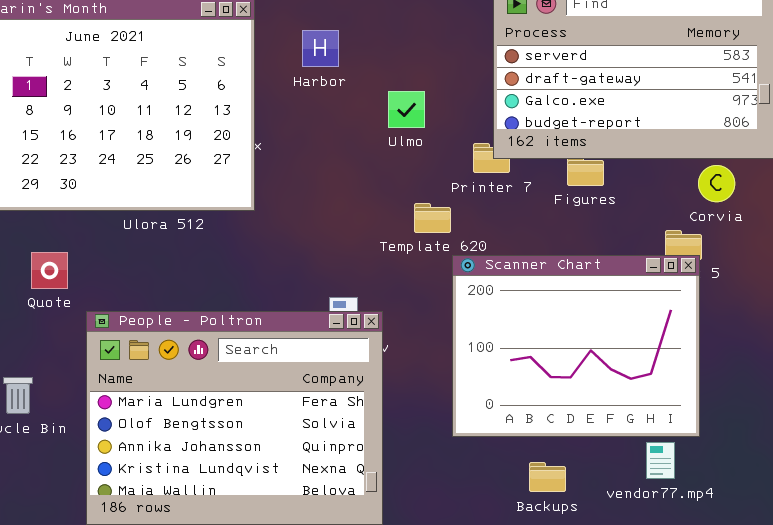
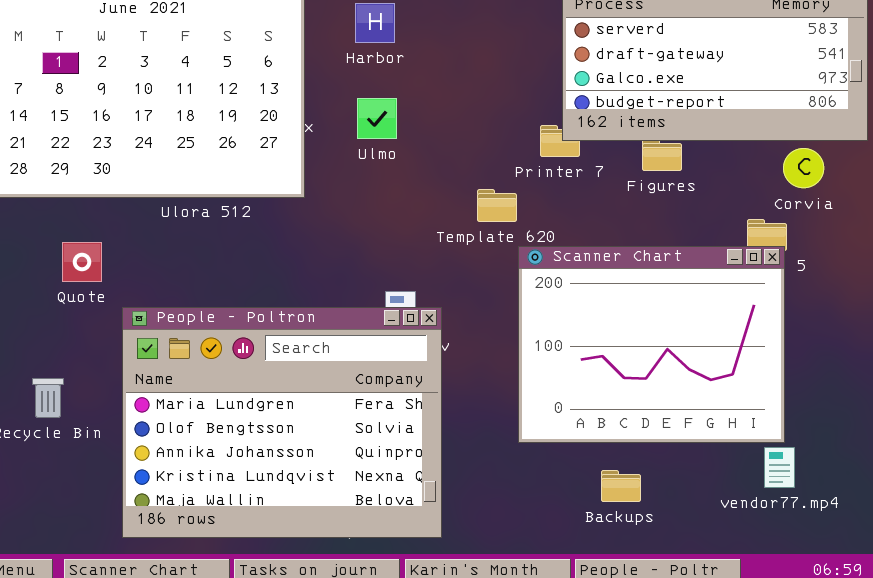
Ulmo: [388,91,425,128] -> [357,98,397,139], moved
vendor77.mp4: [646,442,675,479] -> [764,447,795,488], moved

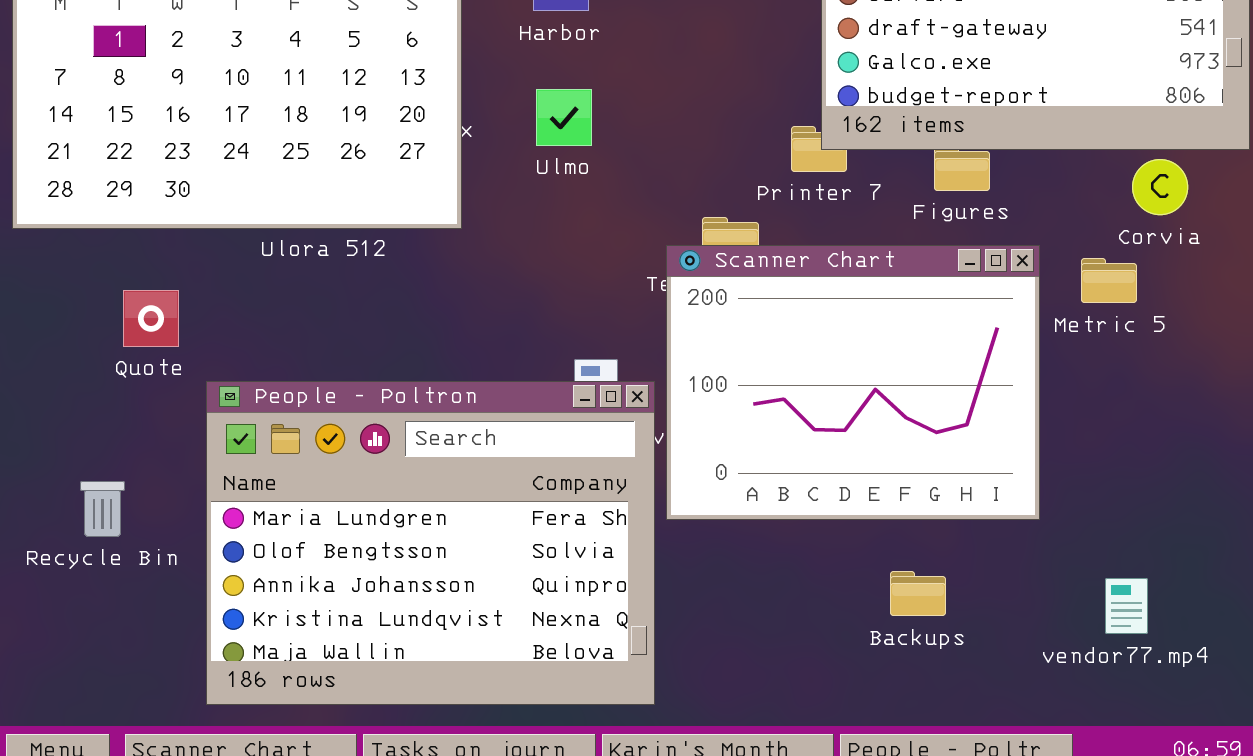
Scanner Chart: [518,246,785,443] -> [666,245,1040,520], moved
Backups: [601,470,641,502] -> [890,571,946,616], moved

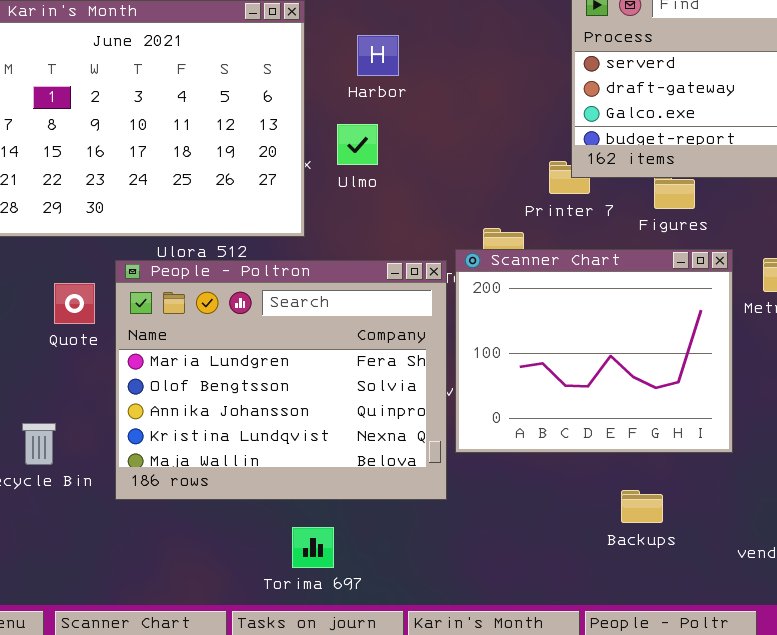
Ulmo: [536,89,592,146] -> [337,124,378,165], moved
People - Poltron: [206,381,655,705] -> [115,260,447,500], moved

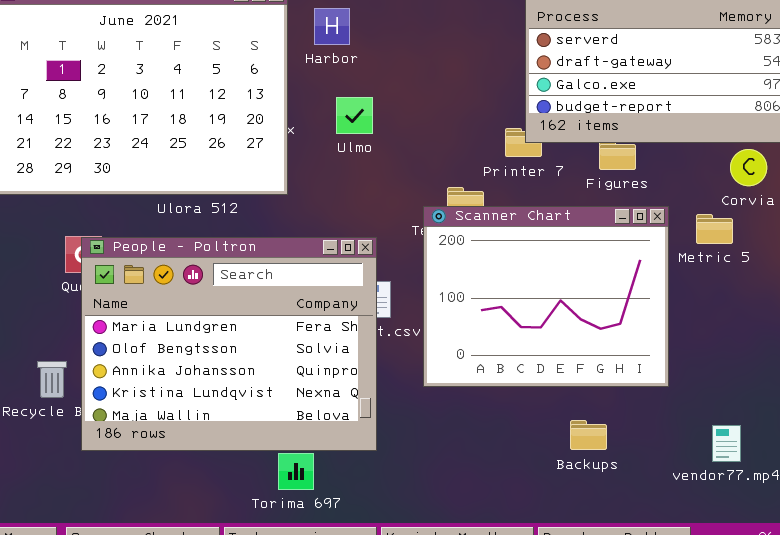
Harbor: [357,35,399,76] -> [314,8,350,45], moved
Ulmo: [337,124,378,165] -> [336,97,373,134], moved
People - Poltron: [115,260,447,500] -> [81,237,377,451], moved

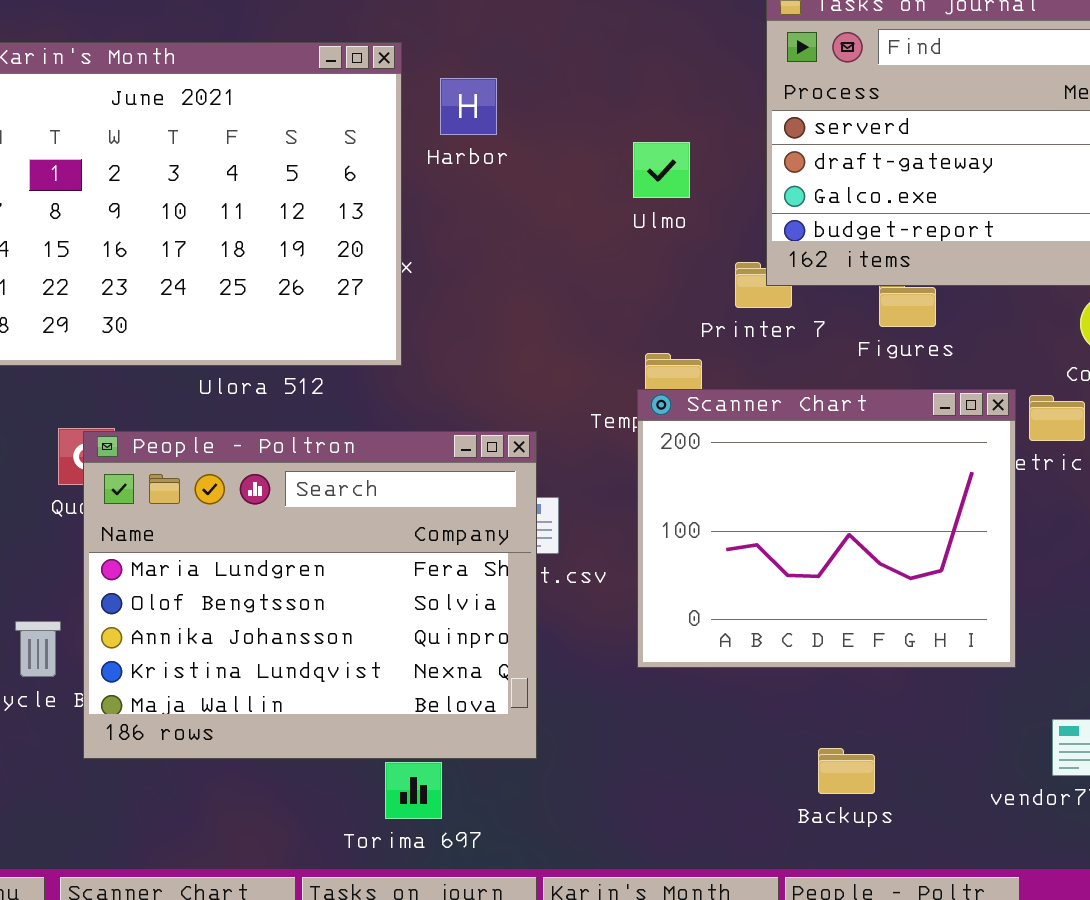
Ulmo: [336,97,373,134] -> [633,142,690,198], moved
Scanner Chart: [423,206,669,387] -> [637,389,1016,668], moved
Backups: [570,420,607,450] -> [818,748,875,794], moved

